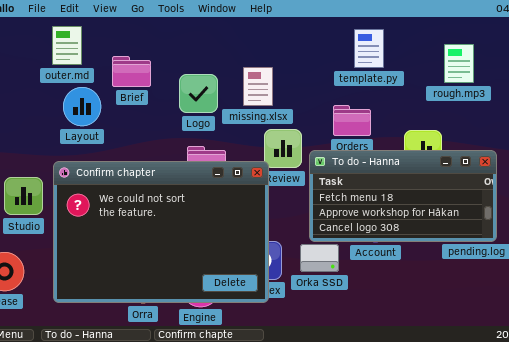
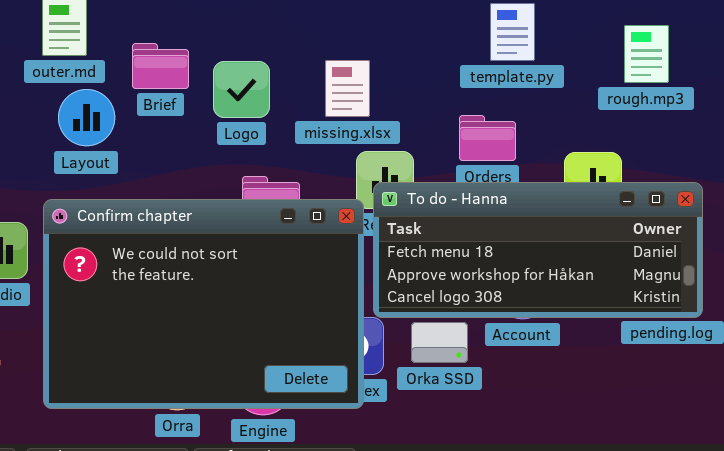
Logo: [179,74,218,113] -> [213,61,270,118], moved
To do - Hanna: [309,150,497,242] -> [373,182,703,318], resized

